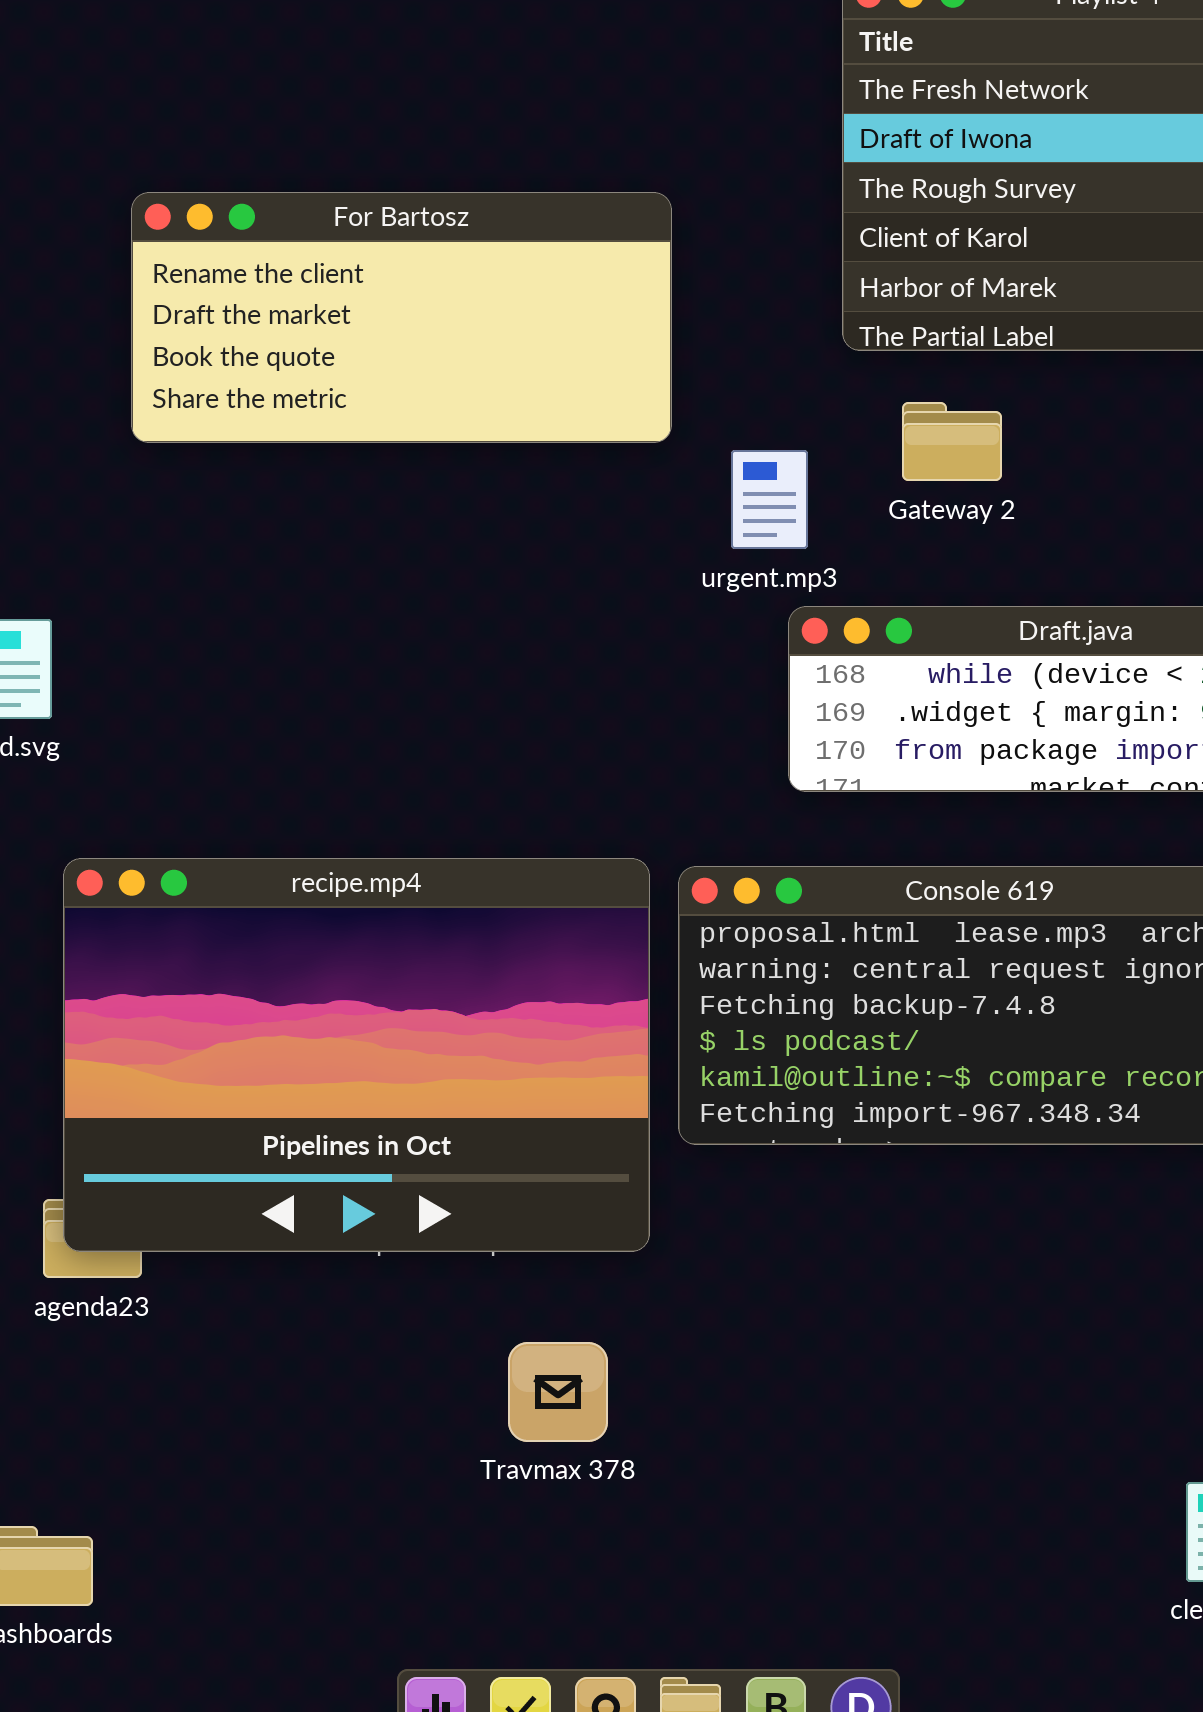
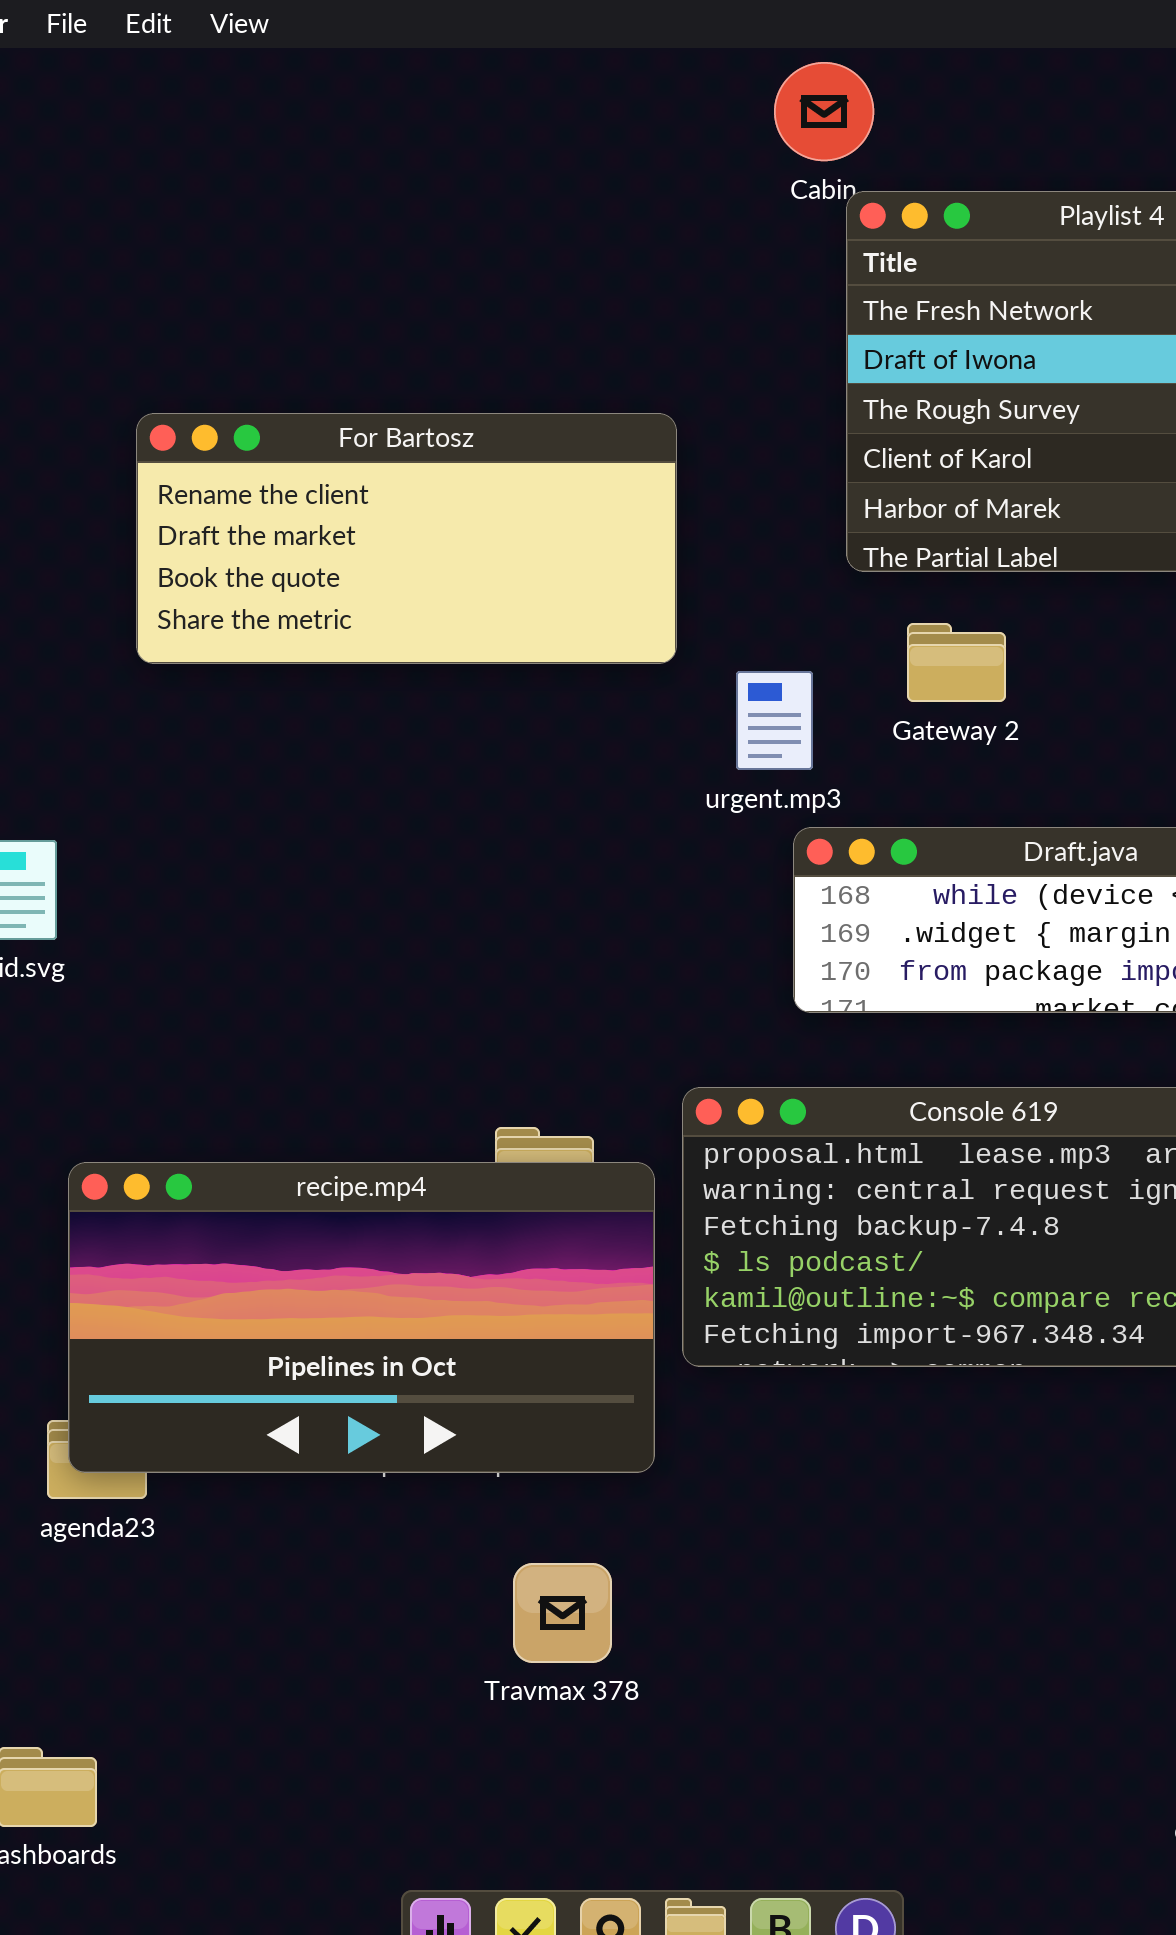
recipe.mp4: [63,858,650,1252] -> [68,1162,655,1473], resized

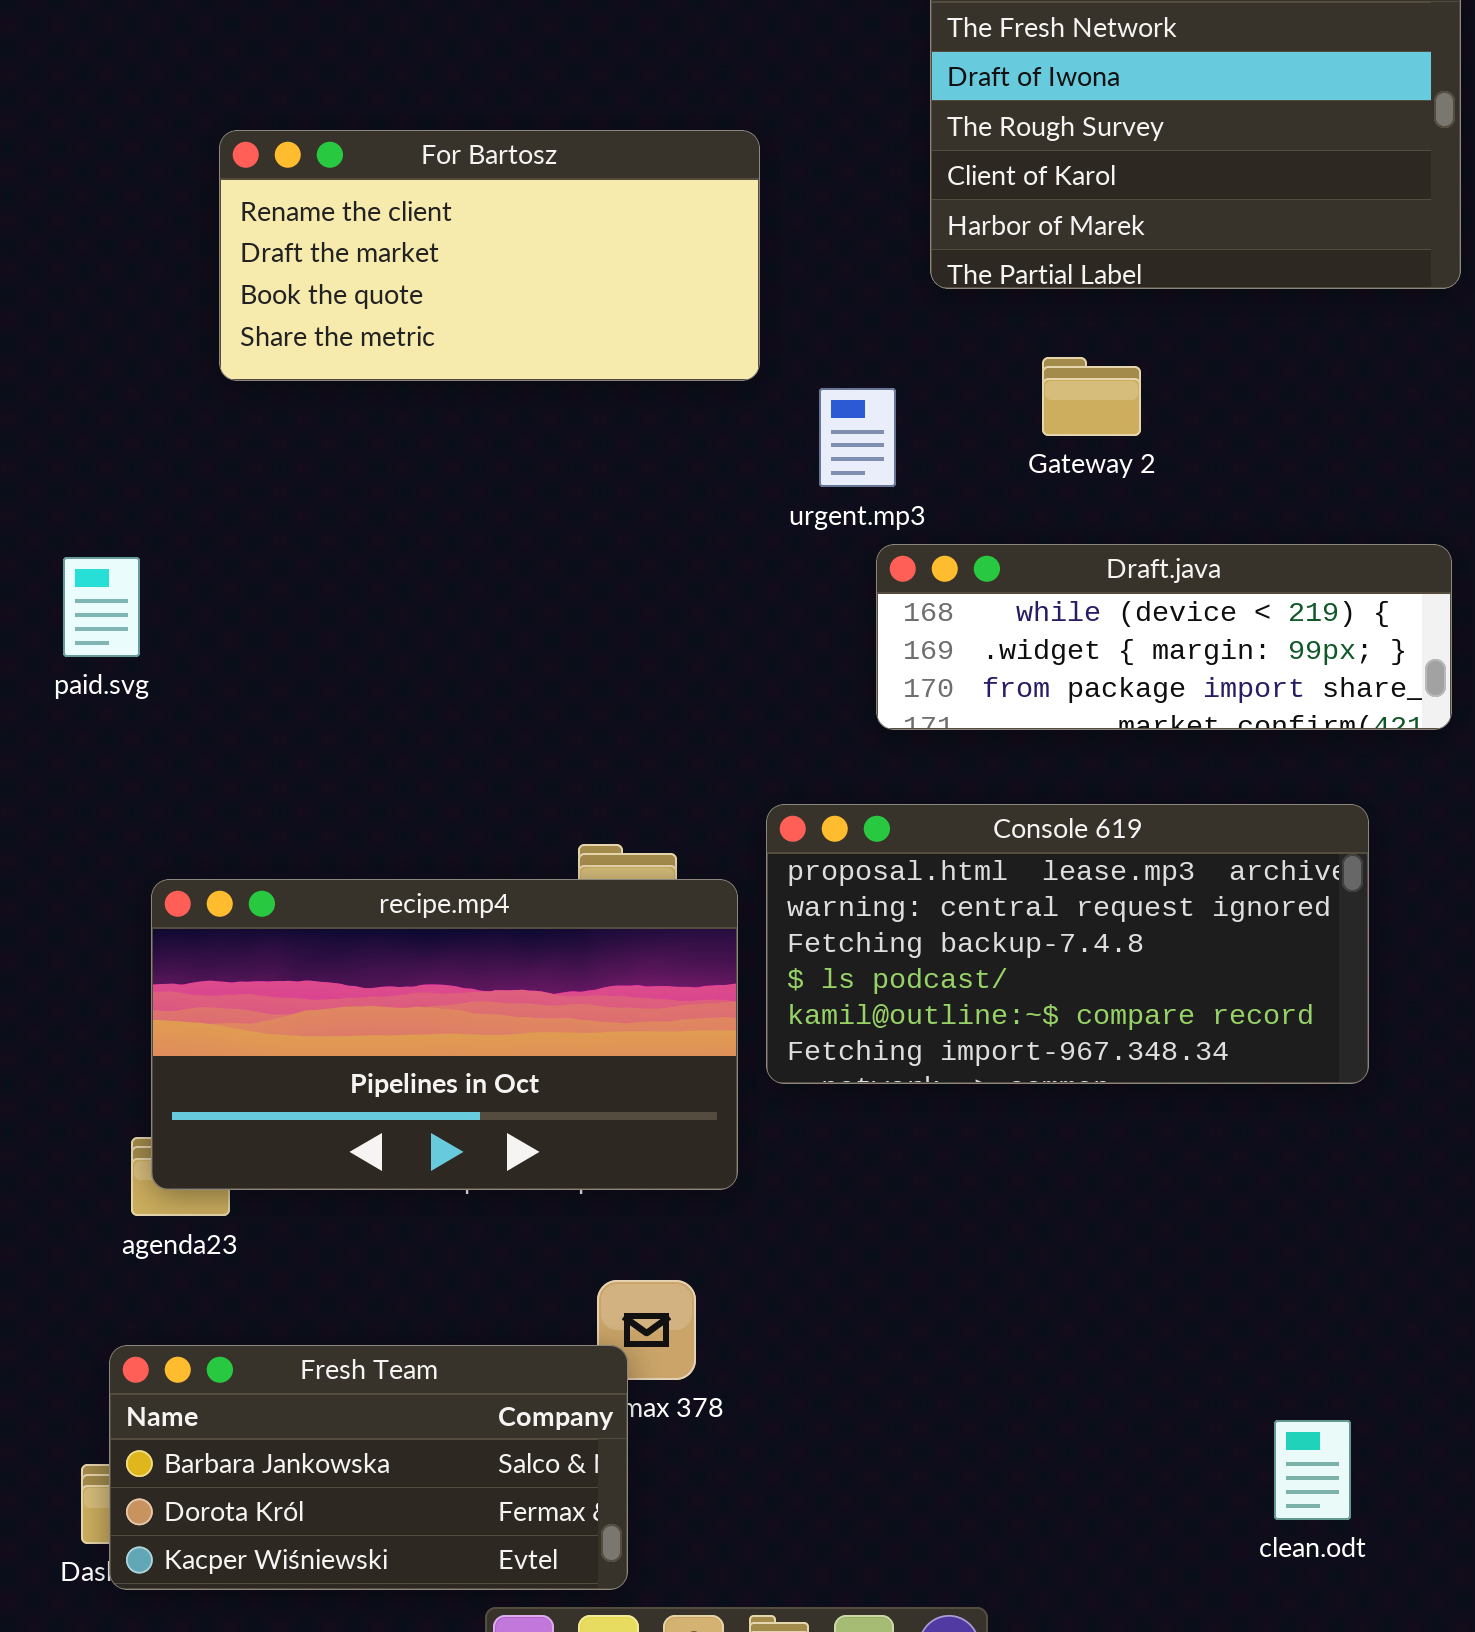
Gateway 2: [907,623,1006,702] -> [1042,357,1141,436], moved
Fresh Team: none -> [109,1345,628,1590], opened

